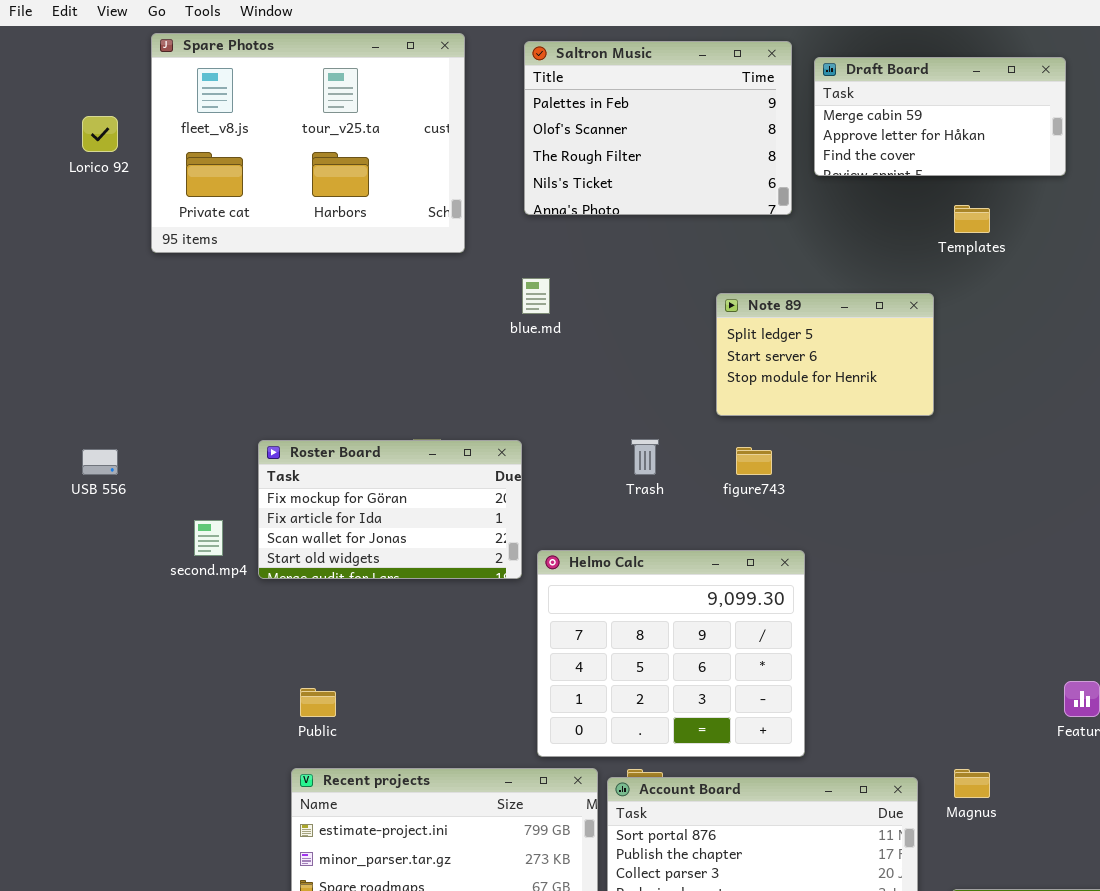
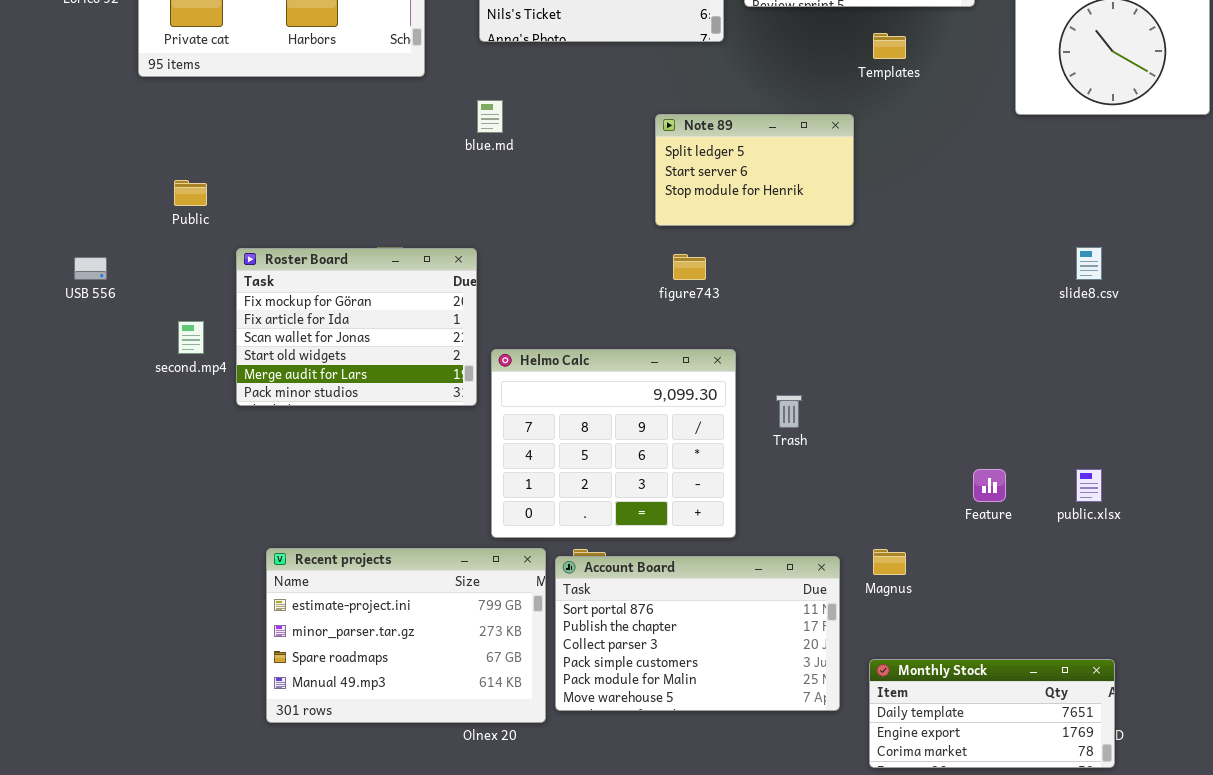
Trash: [631,439,659,475] -> [776,395,802,428], moved
Roster Board: [258,440,522,579] -> [236,248,477,406], resized
Public: [300,688,336,717] -> [174,180,207,206], moved

